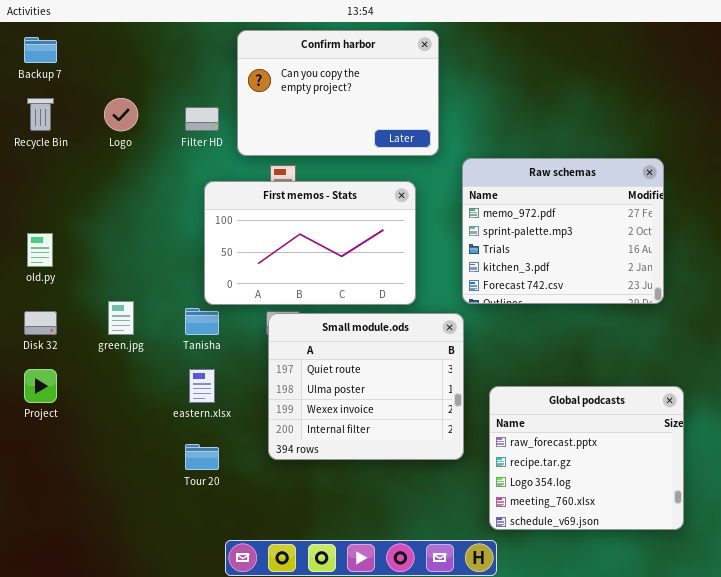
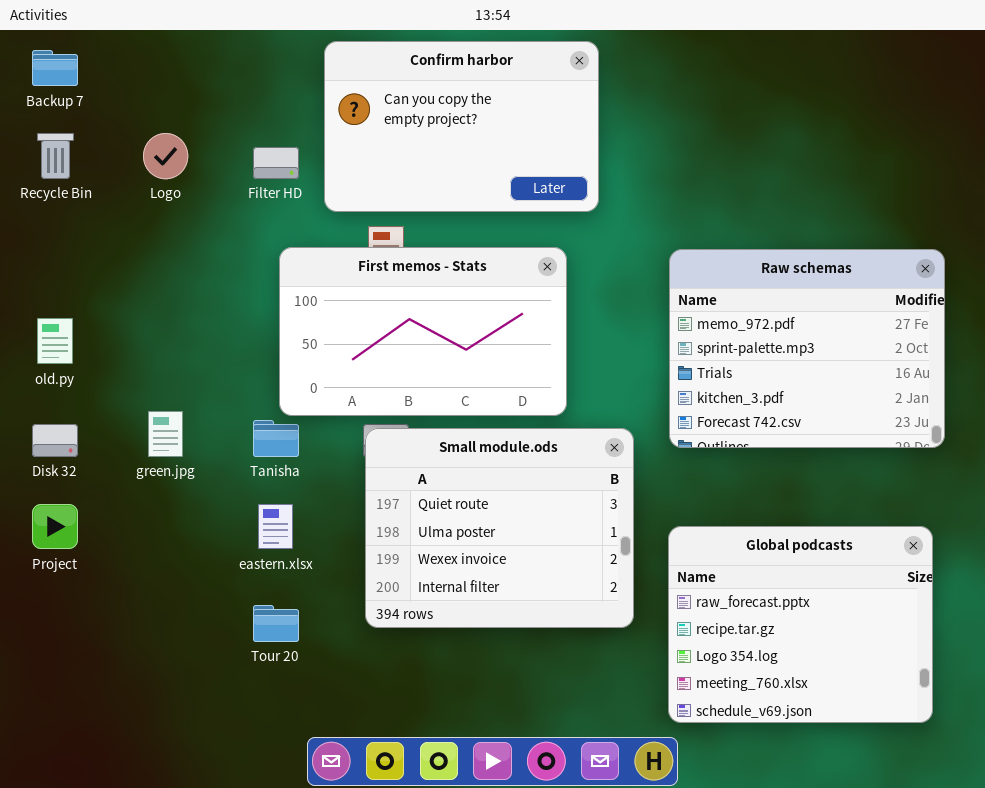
Raw schemas: [462,158,664,304] -> [669,249,945,448], moved

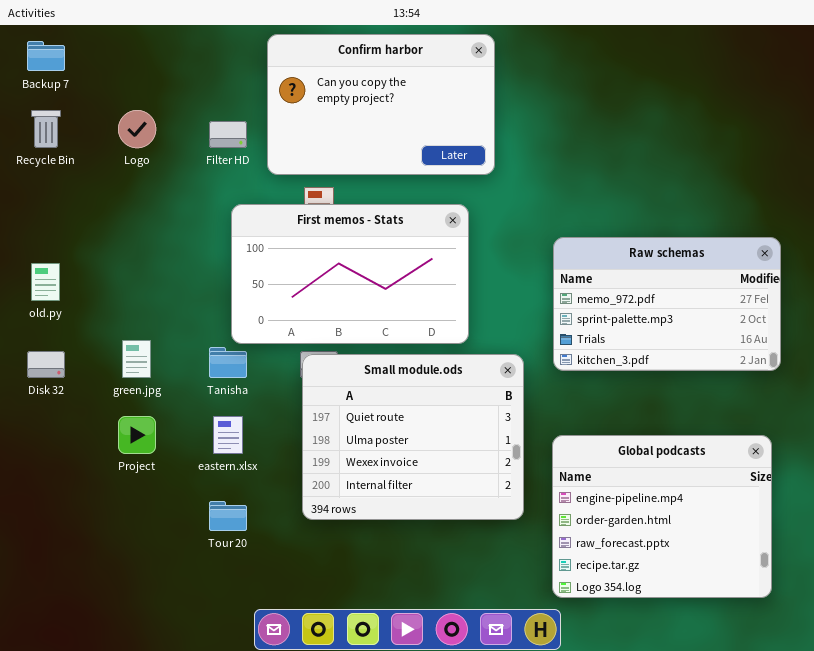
Raw schemas: [669,249,945,448] -> [553,237,781,371], resized
Project: [32,504,78,549] -> [118,416,156,454], moved
Global podcasts: [668,526,933,723] -> [552,435,772,598], scrolled up 2 rows

